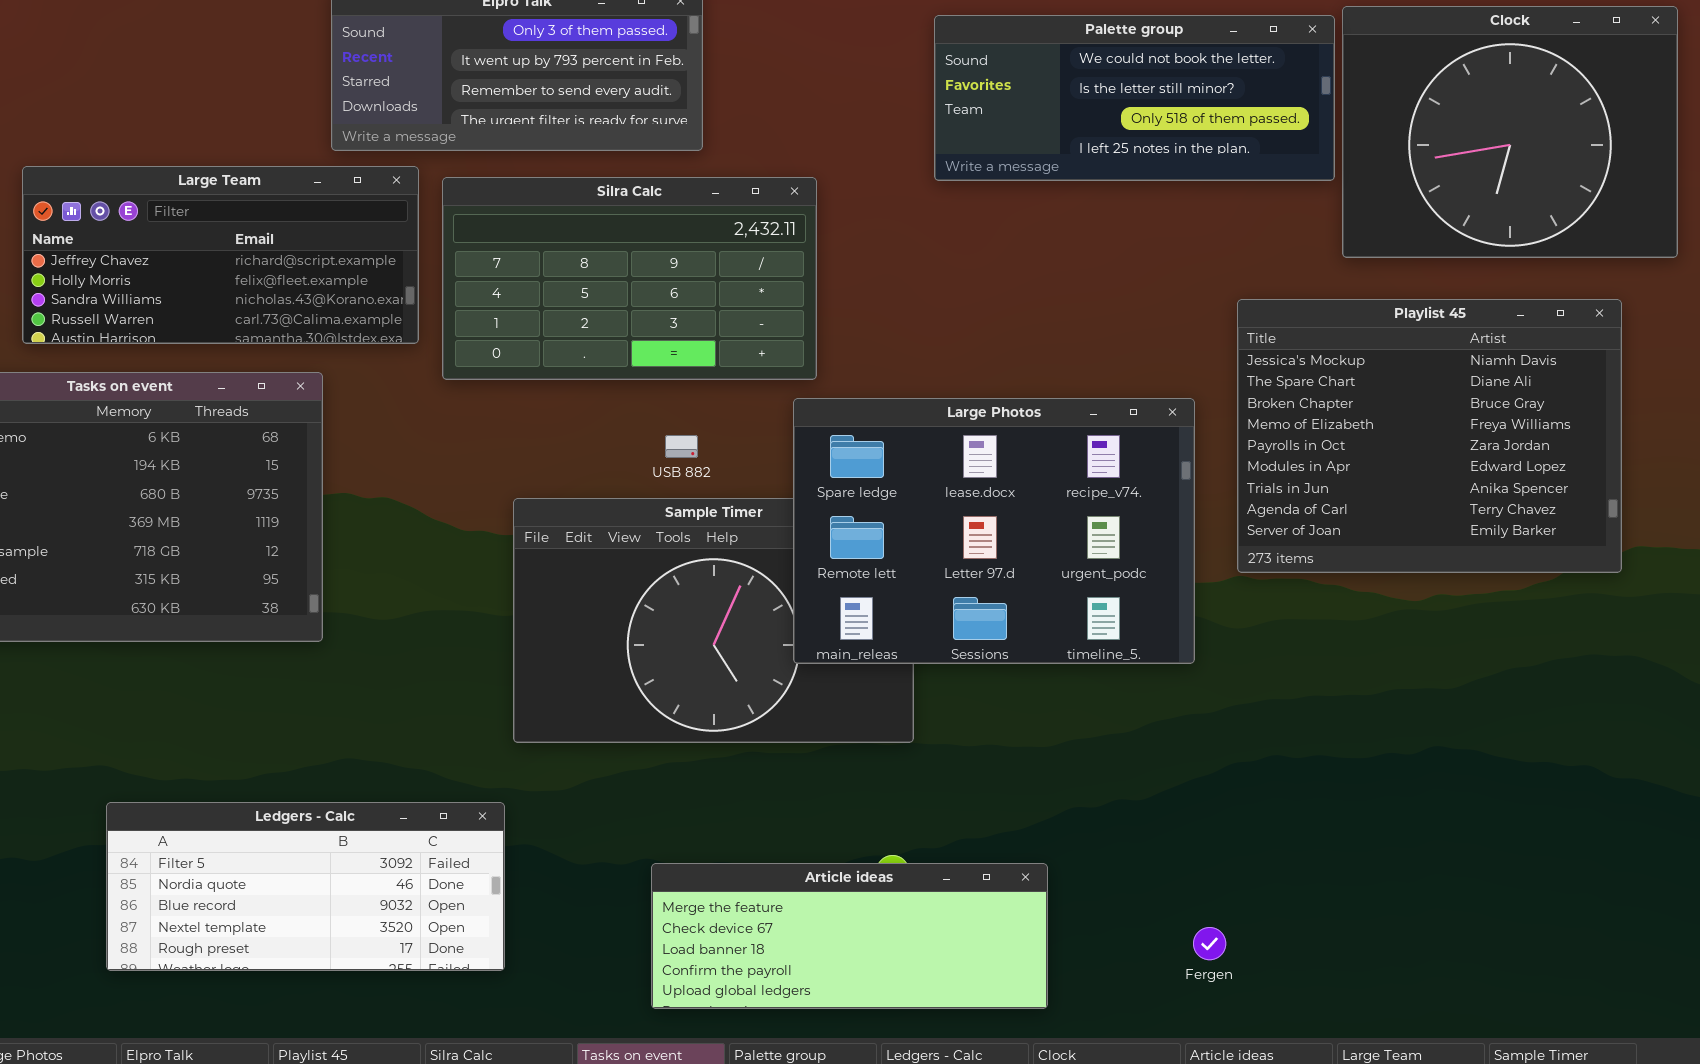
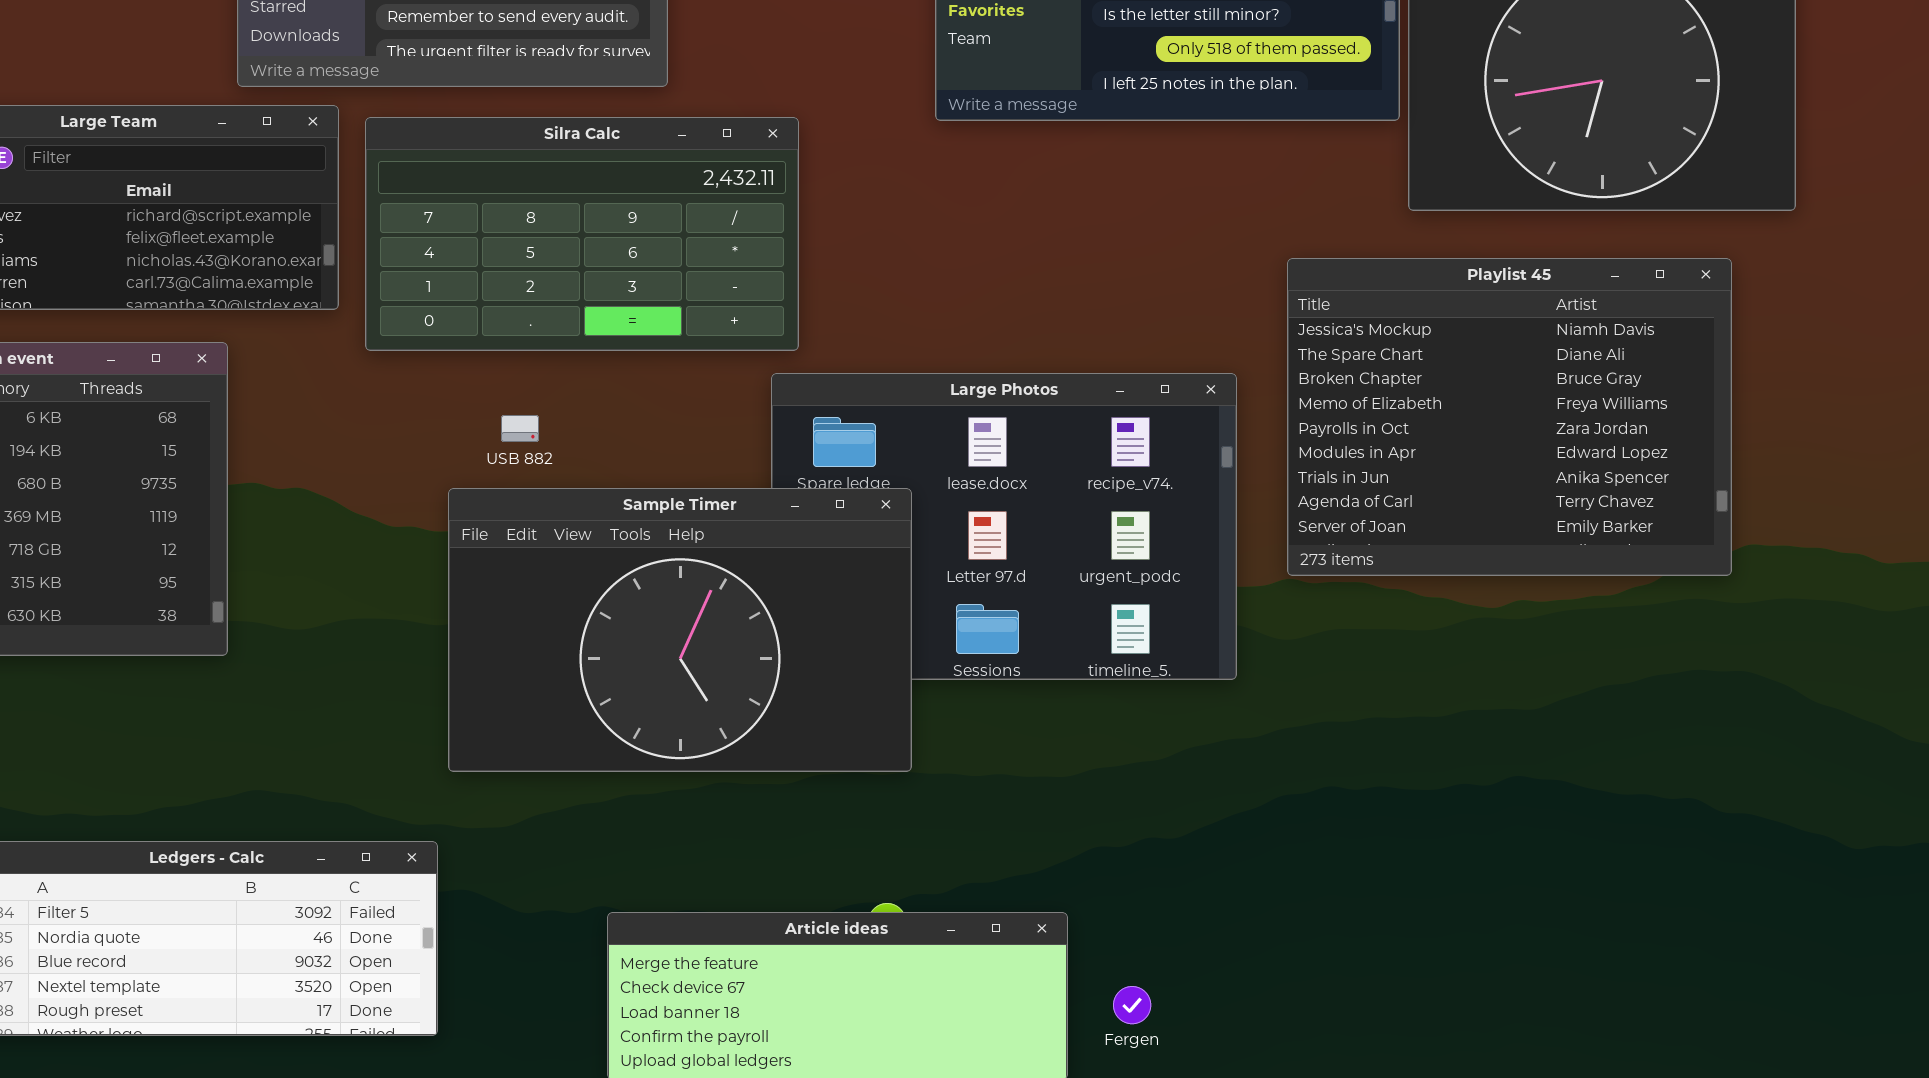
USB 882: [665,435,698,458] -> [501,415,539,442], moved
Sample Timer: [513,498,914,743] -> [448,488,912,772], raised
Fergen: [1193,927,1226,960] -> [1113,986,1151,1024], moved

